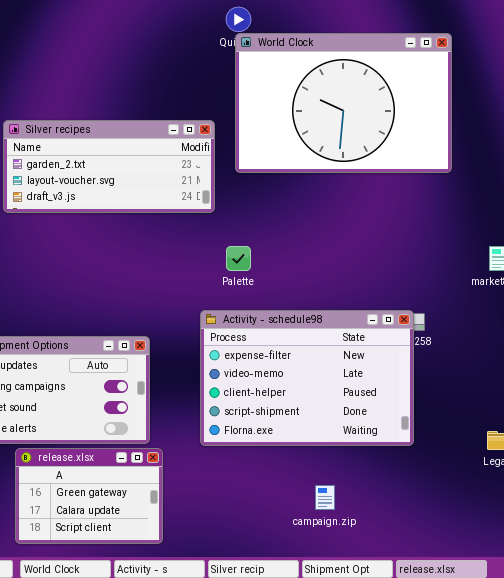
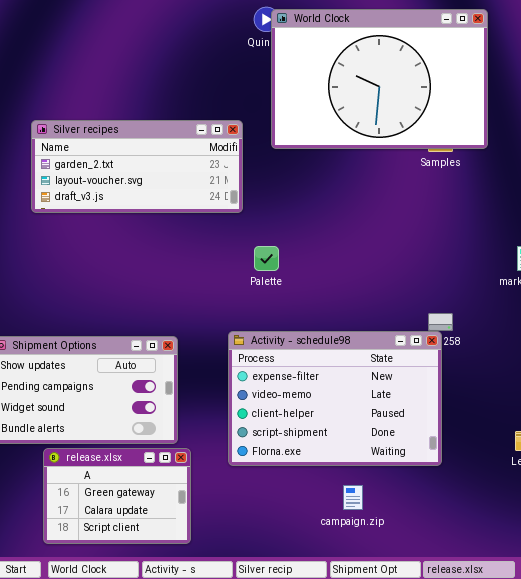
World Clock: [235,33,452,173] -> [271,9,488,149], moved
Activity - schedule98: [200,310,414,446] -> [228,331,442,466], moved

